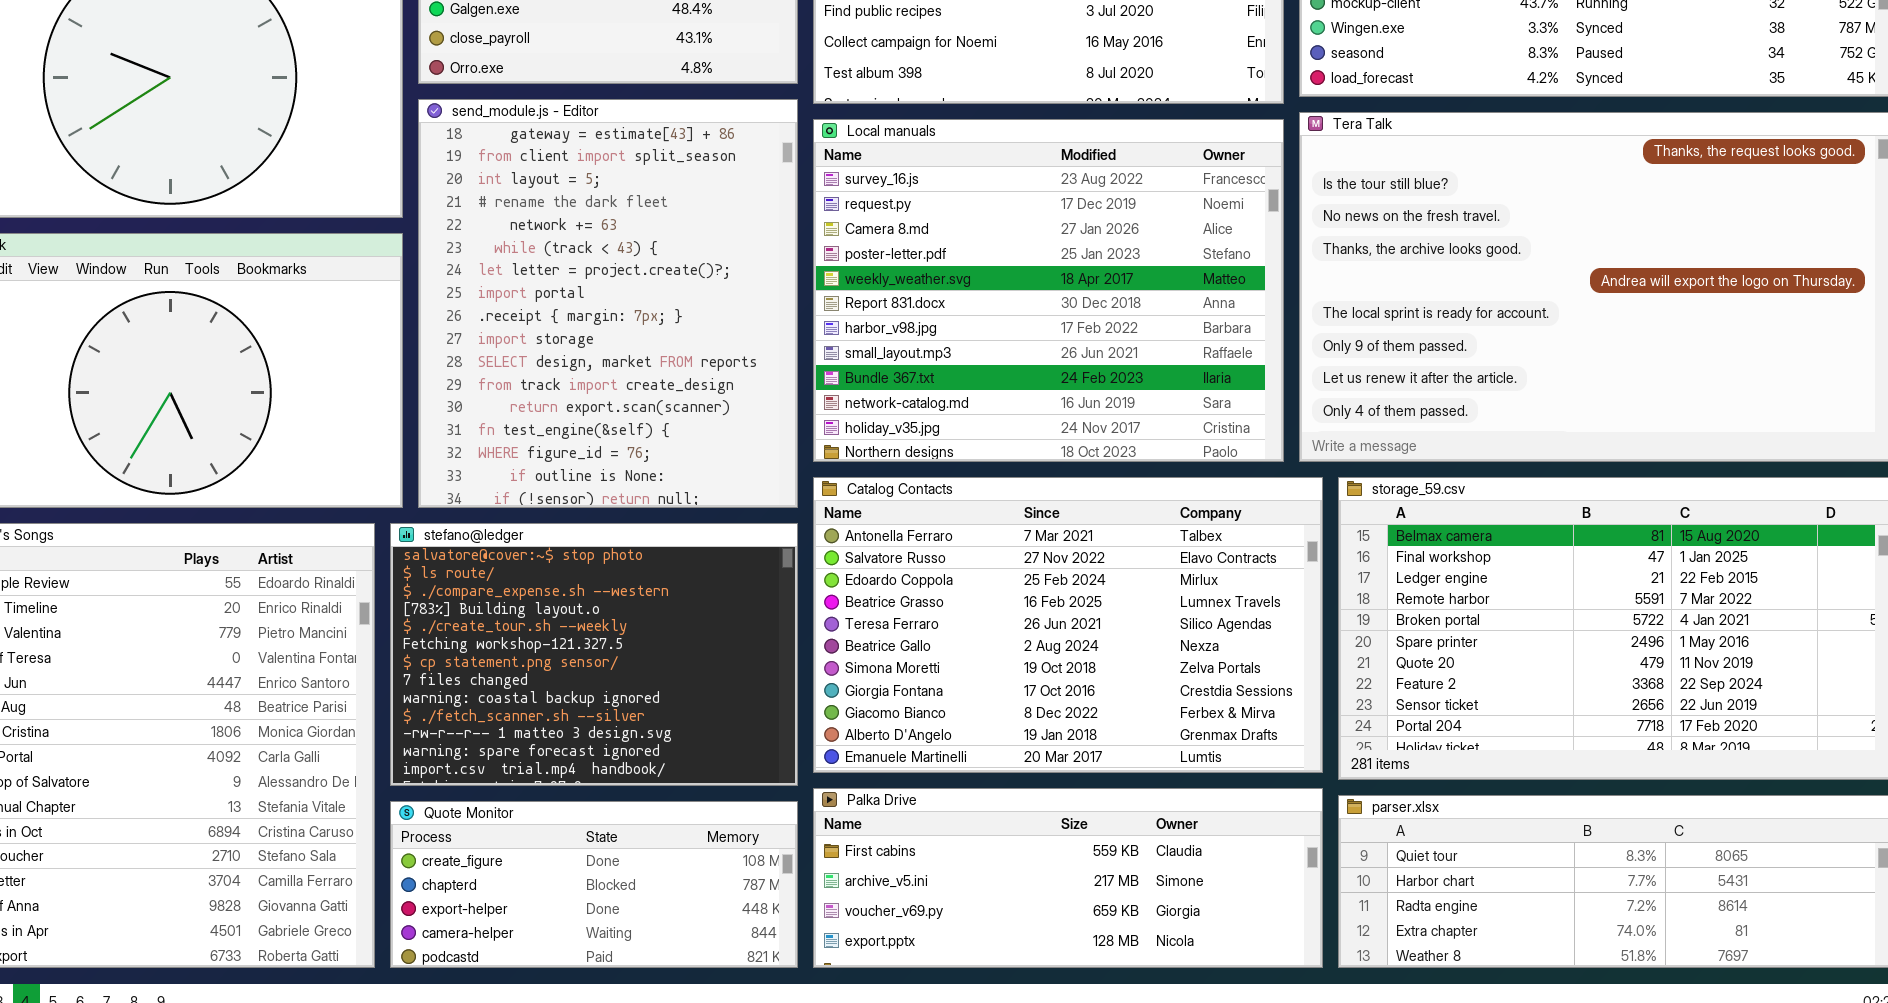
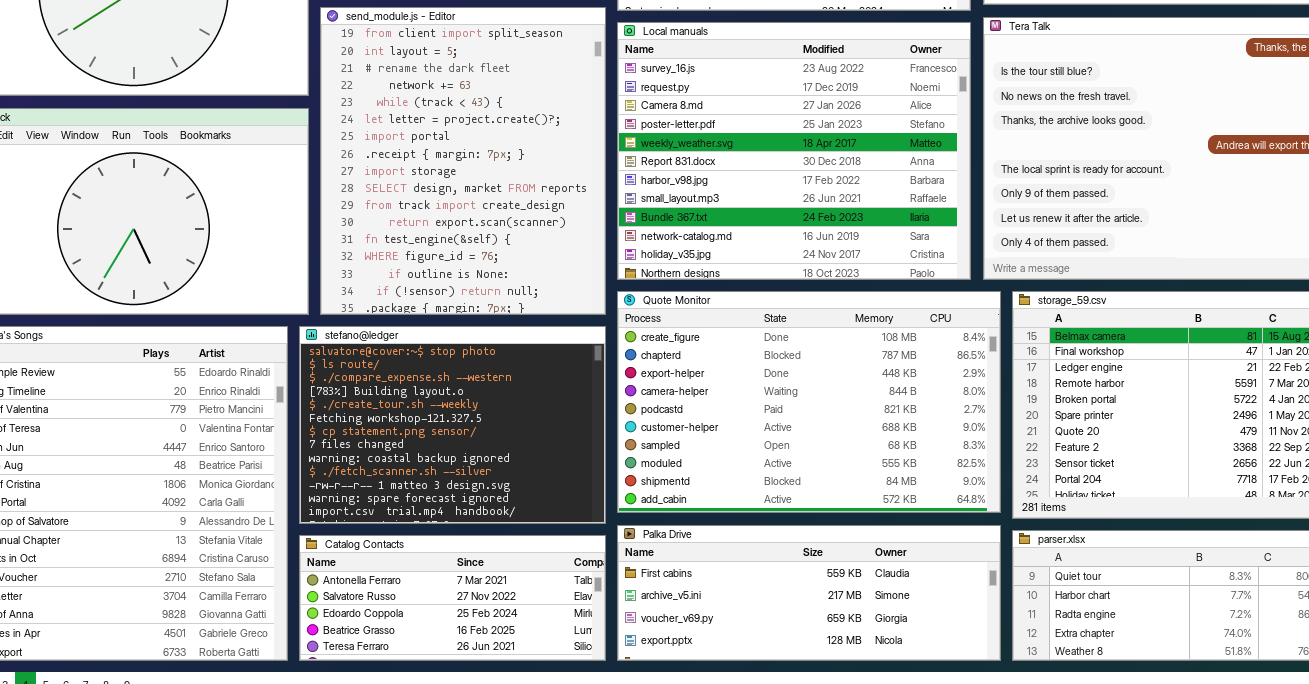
send_module.js - Editor: [418,99,798,508] -> [320,7,606,315], scrolled down 1 row
Catalog Contacts: [813,477,1323,773] -> [299,535,606,661], moved, resized
Quote Monitor: [390,801,798,968] -> [617,291,1001,513], moved, resized

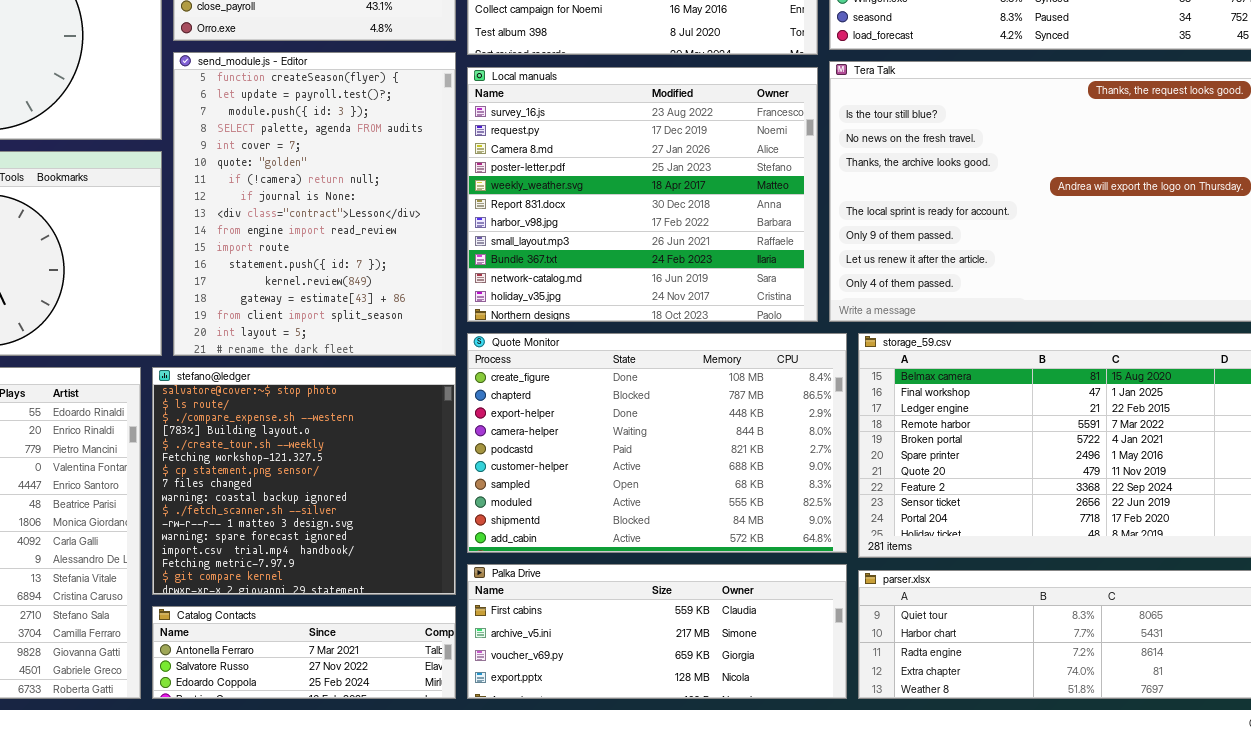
send_module.js - Editor: [320,7,606,315] -> [173,52,456,356], scrolled up 14 rows
stefano@ledger: [299,326,606,524] -> [152,367,456,595], resized
Catalog Contacts: [299,535,606,661] -> [152,606,456,699], resized

